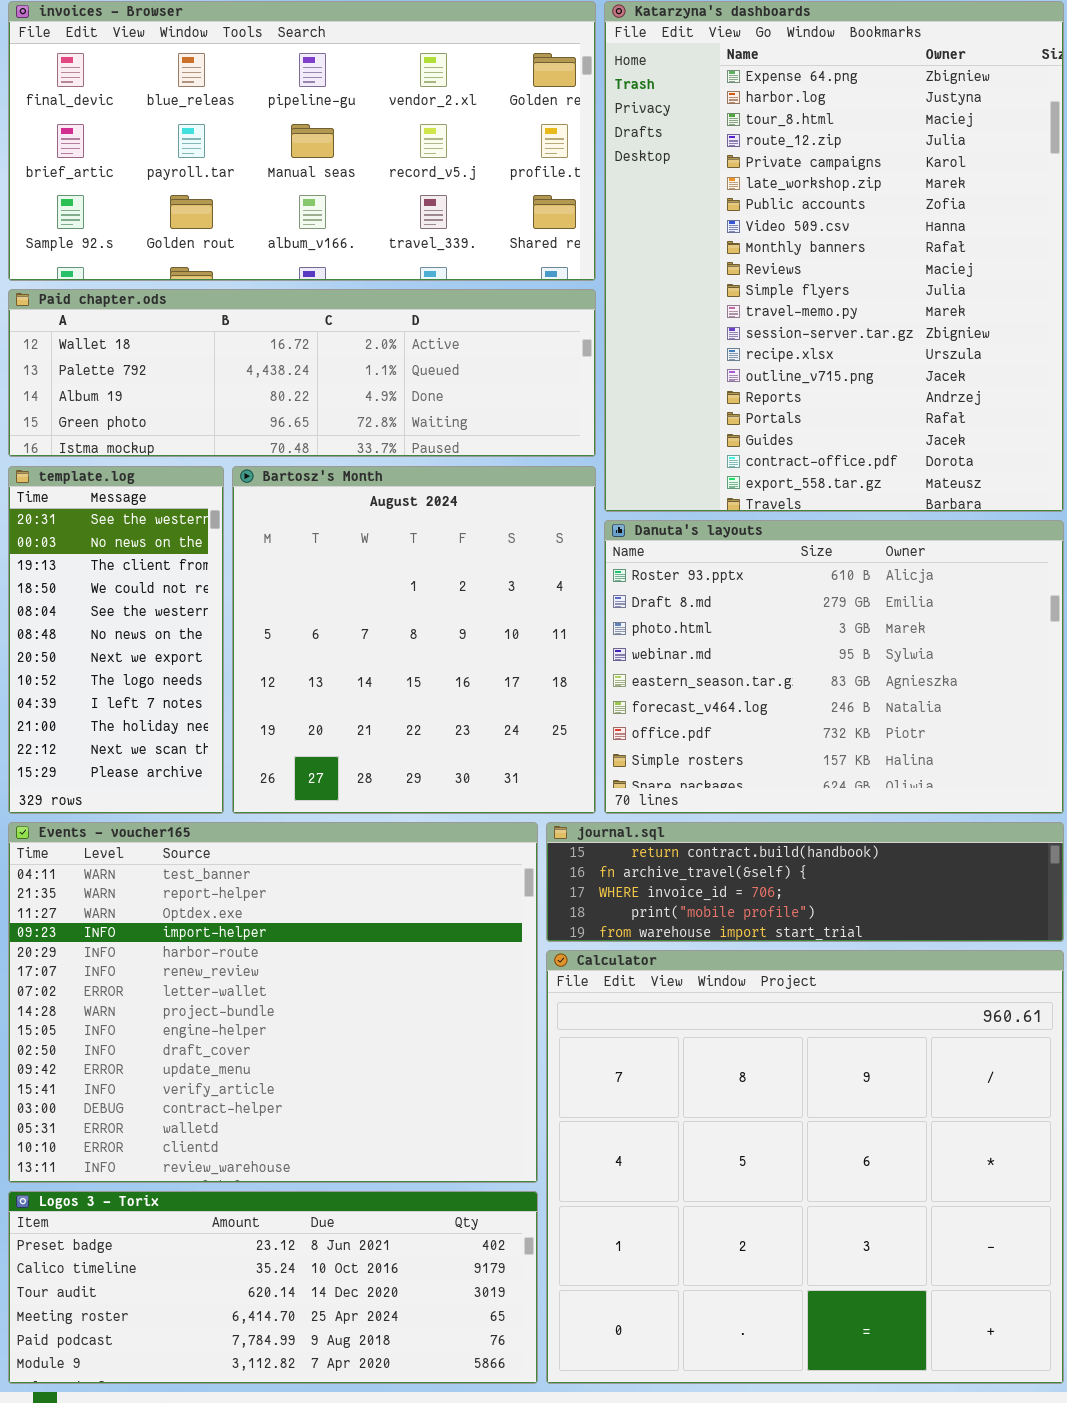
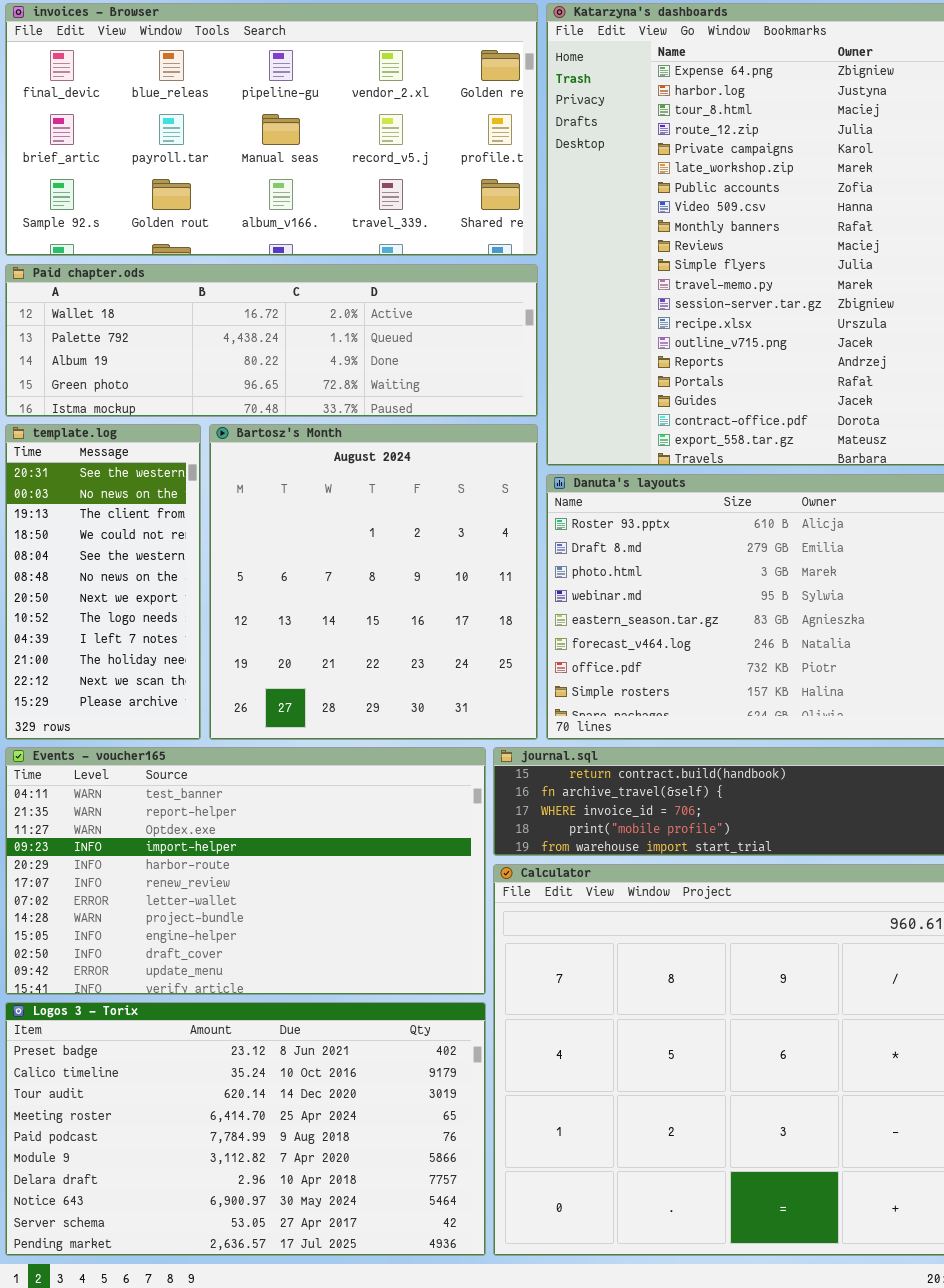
Events - voucher165: [8,822,538,1183] -> [5,747,486,995], resized
Logos 3 - Torix: [8,1191,538,1384] -> [5,1002,486,1256], resized

